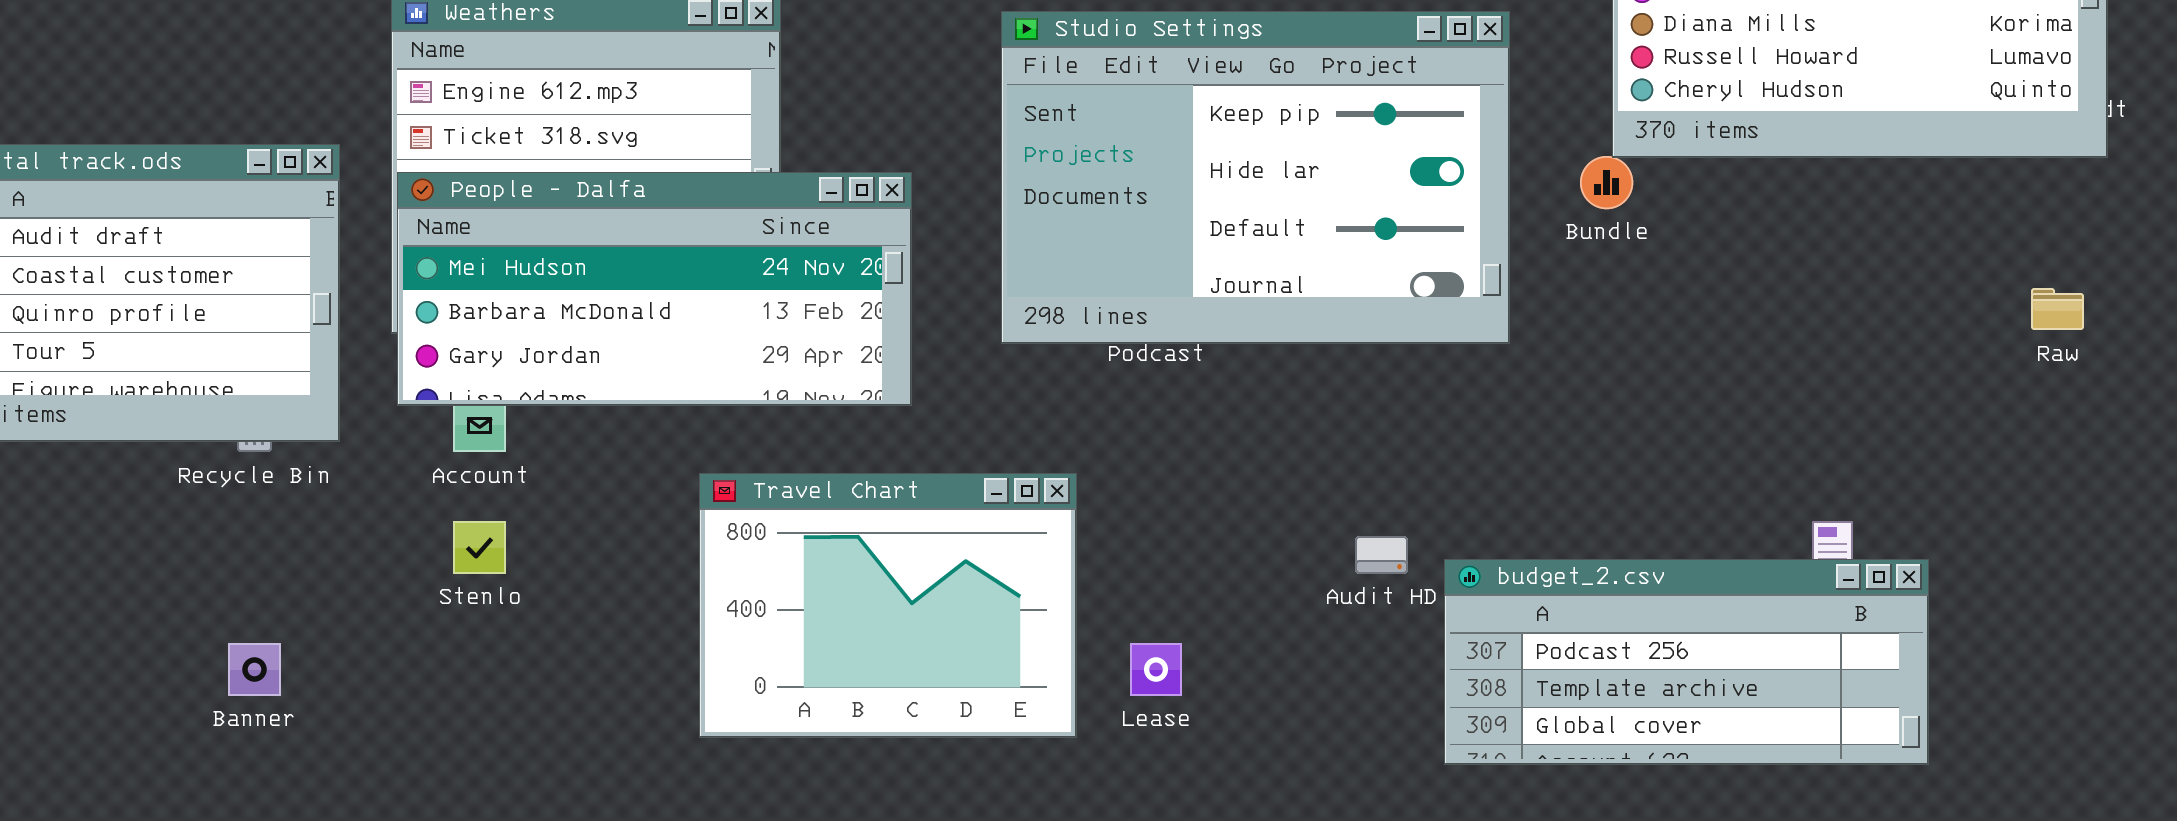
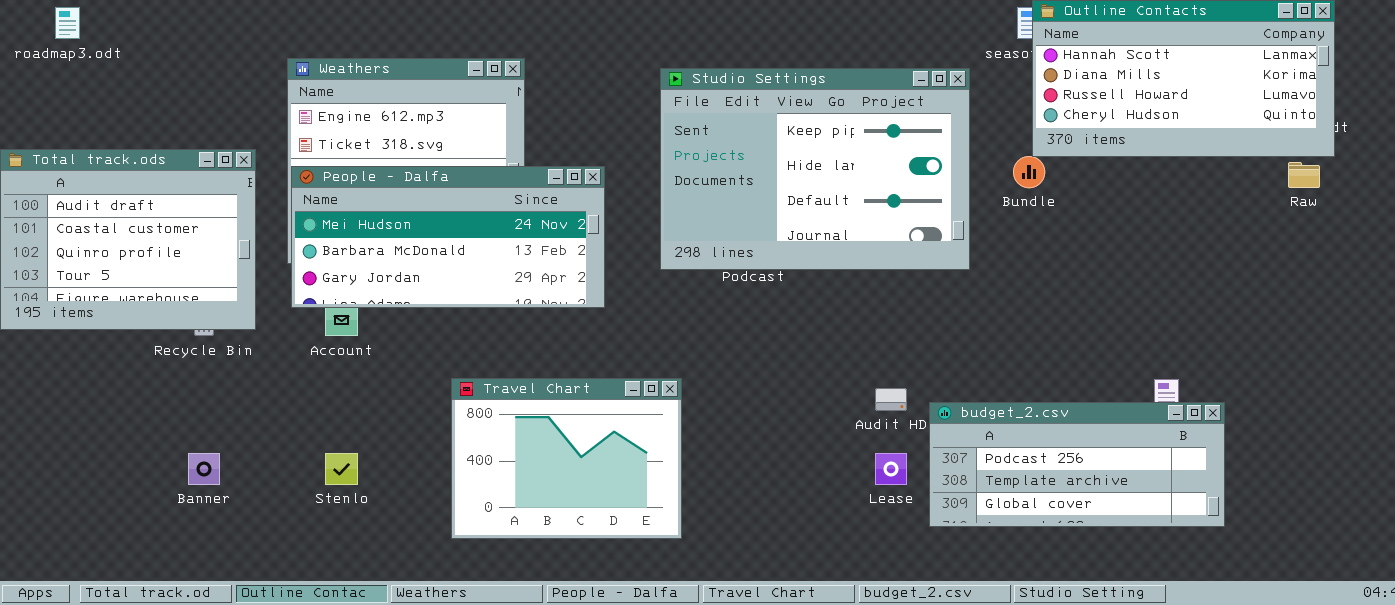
Raw: [2031,288,2084,330] -> [1288,162,1320,188], moved
Travel Chart: [699,473,1077,738] -> [451,378,682,539], moved
Stenlo: [453,521,506,574] -> [325,453,358,485], moved
Lease: [1130,643,1182,696] -> [875,453,907,485], moved

